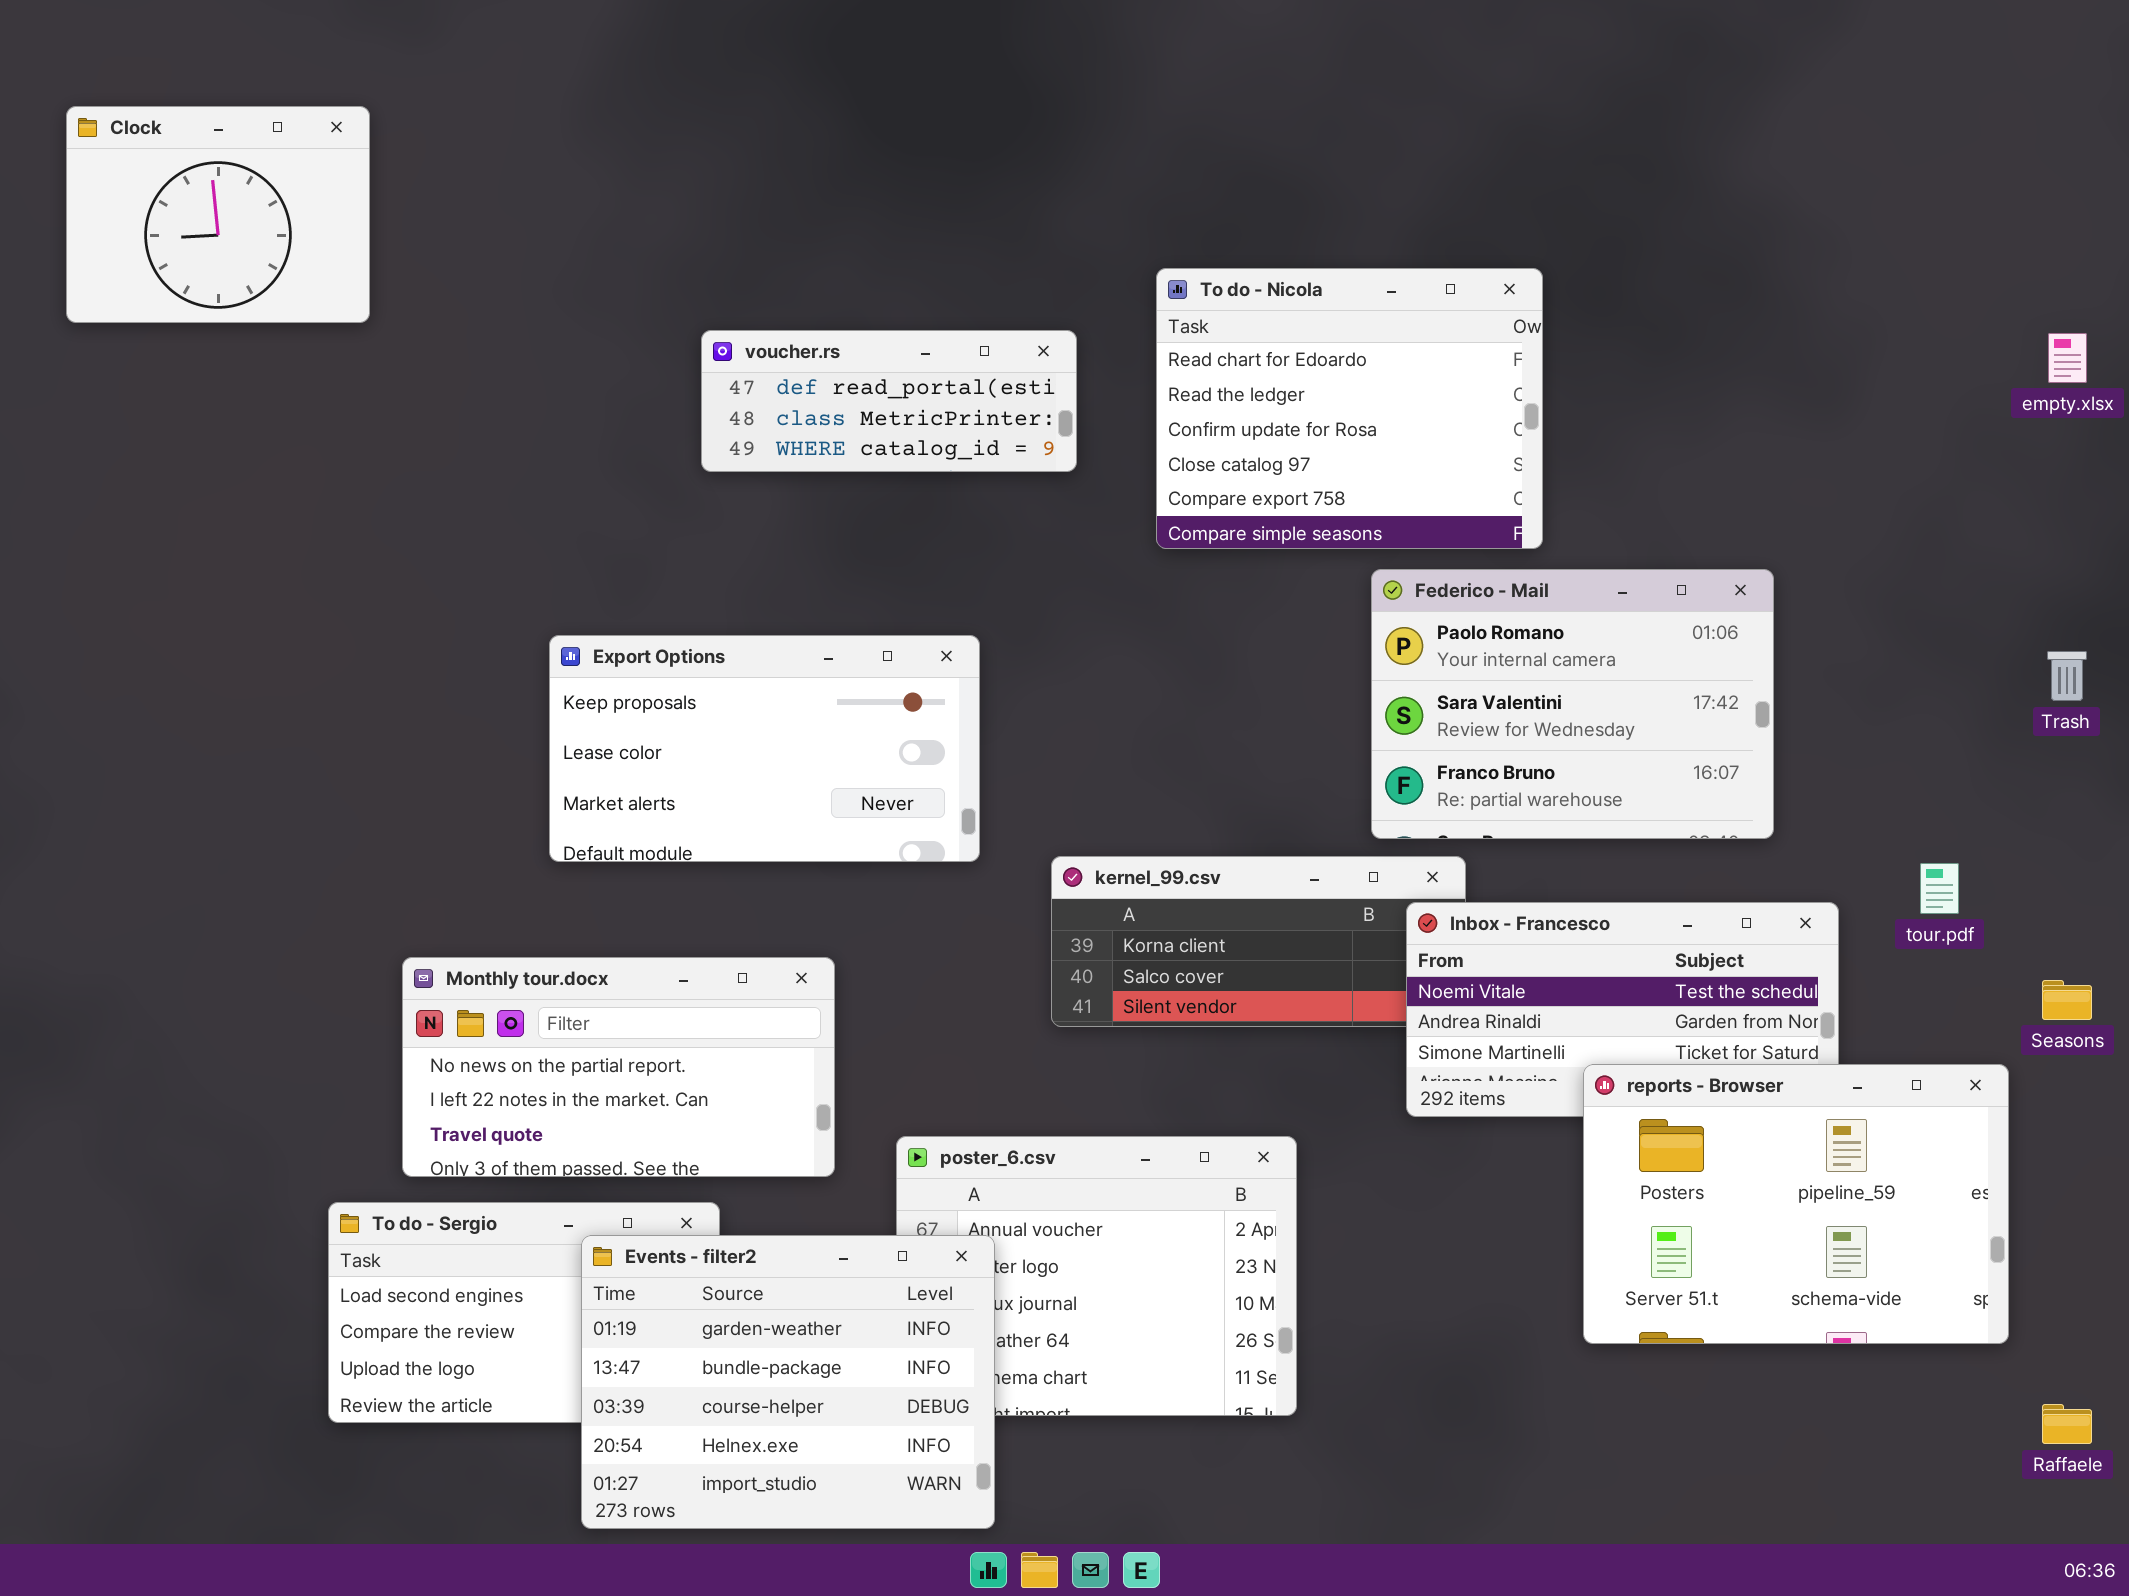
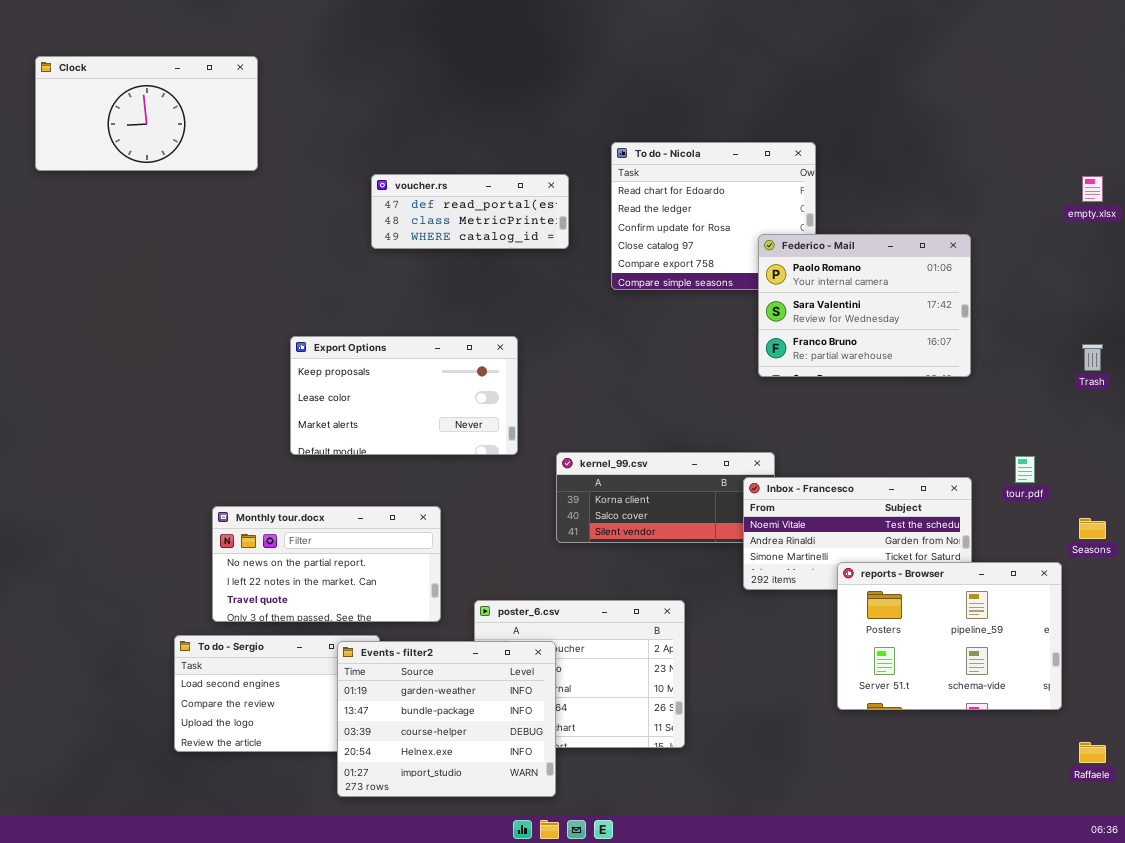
Clock: [66,106,370,323] -> [35,56,258,171], resized
Federico - Mail: [1371,569,1774,839] -> [758,234,971,377], moved
Events - filter2: [581,1235,995,1529] -> [337,641,556,797], moved

